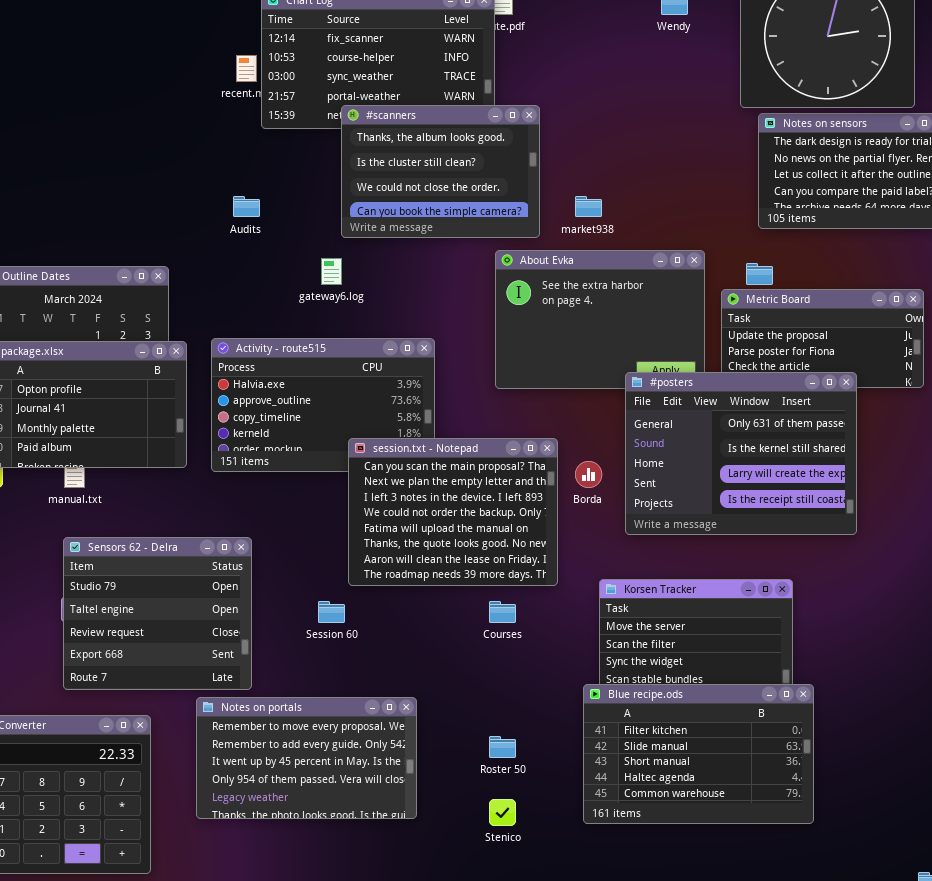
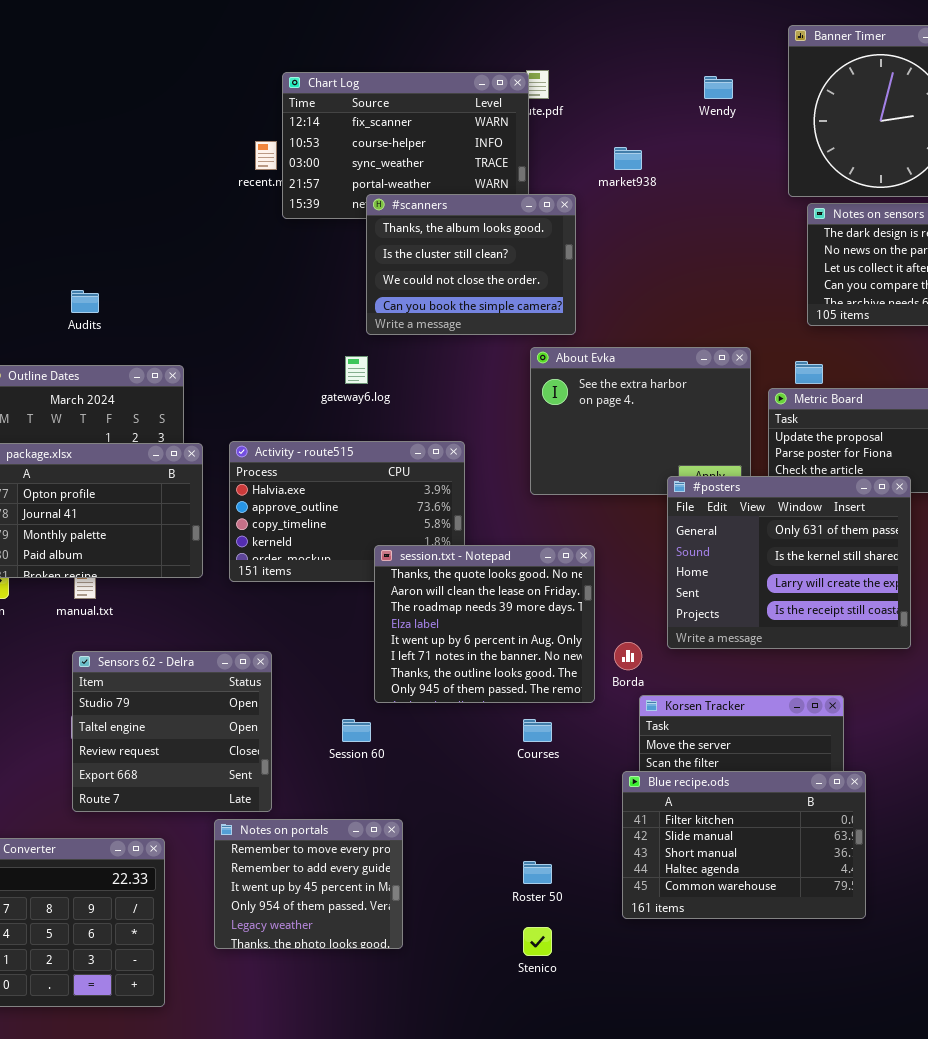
Audits: [233,196,260,217] -> [71,290,99,313], moved
market938: [575,196,602,217] -> [614,147,642,170], moved
session.txt - Notepad: [348,438,558,586] -> [374,545,595,703], scrolled down 5 rows
Borda: [575,461,602,488] -> [614,642,642,670], moved
Blue recipe.ods: [583,684,814,824] -> [622,771,866,919], moved
Notes on portals: [196,697,417,819] -> [214,819,403,949], resized

